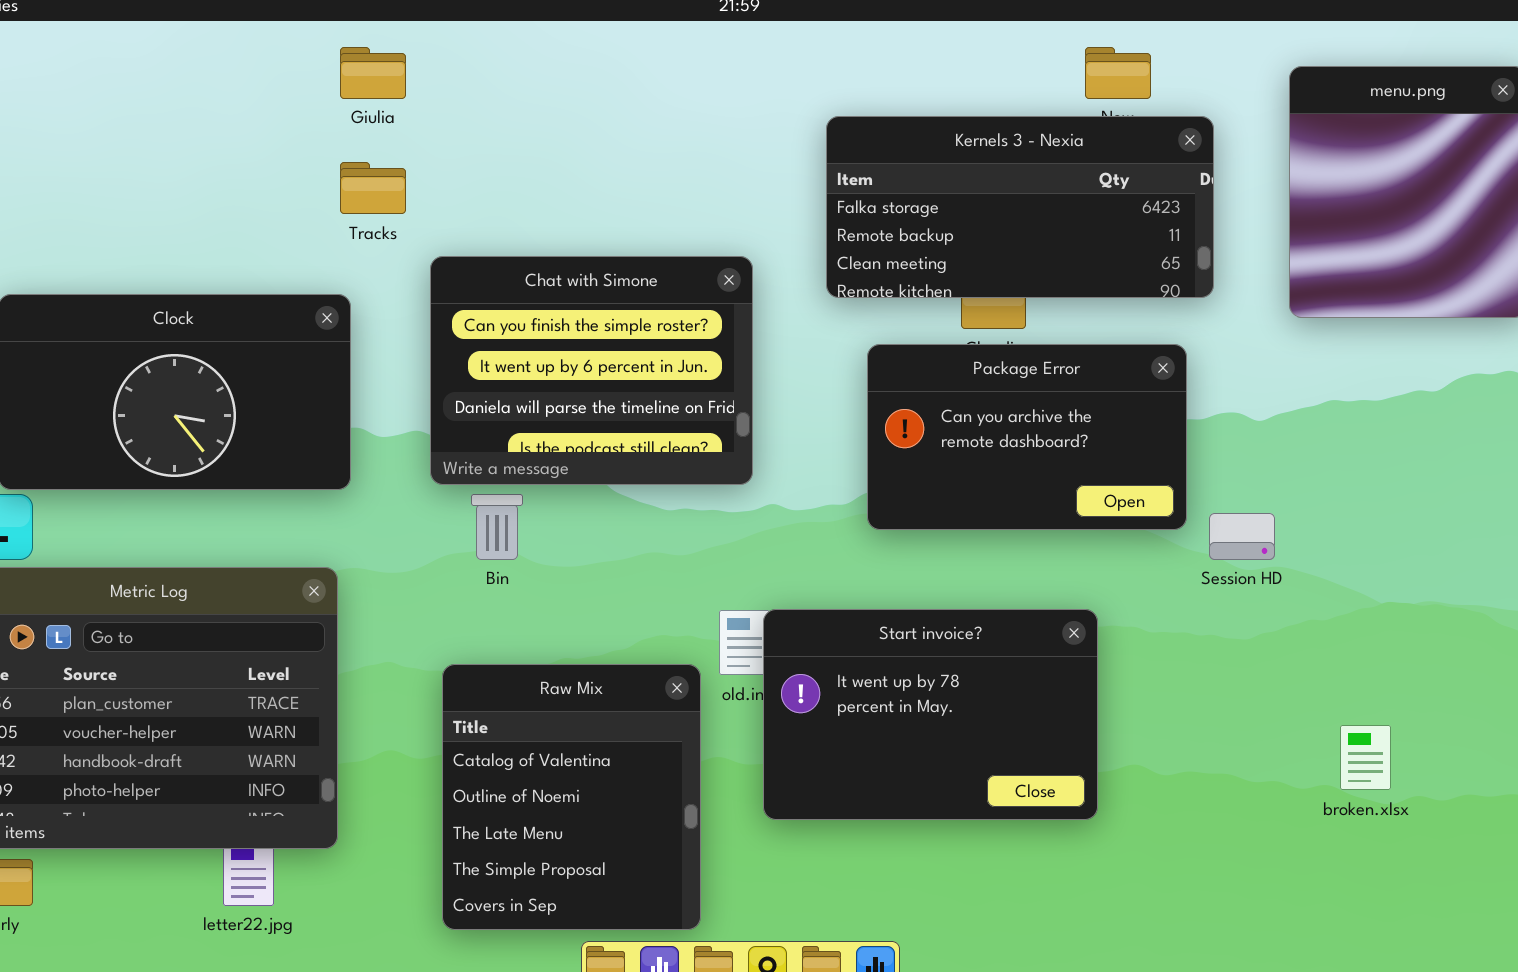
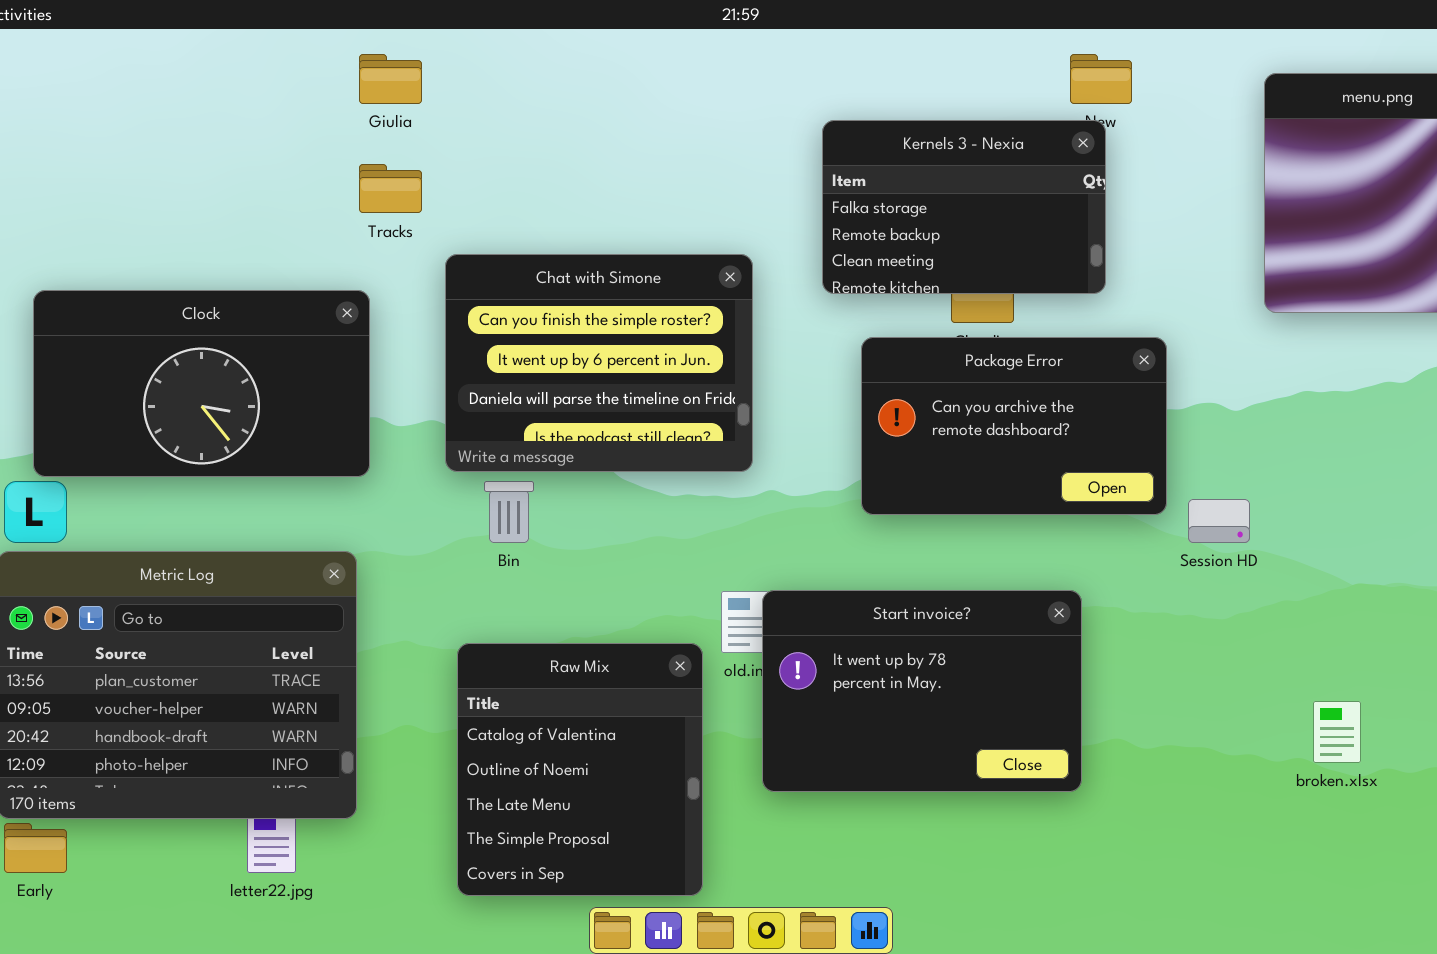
Kernels 3 - Nexia: [826,116,1214,298] -> [822,120,1106,294], resized

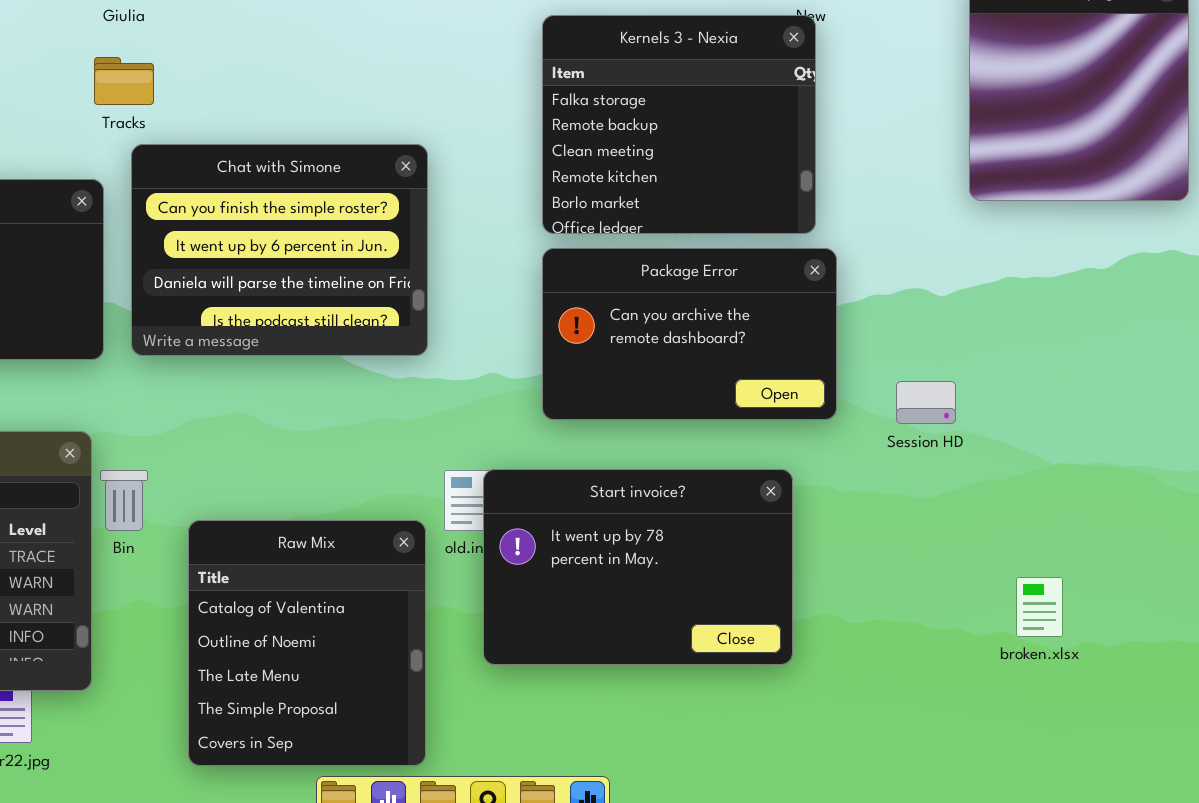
Kernels 3 - Nexia: [822,120,1106,294] -> [542,15,816,234], resized
Chat with Simone: [445,254,753,472] -> [131,144,428,356], moved
Package Error: [861,337,1167,515] -> [542,248,837,420], moved
Bin: [484,481,534,543] -> [100,470,148,531], moved

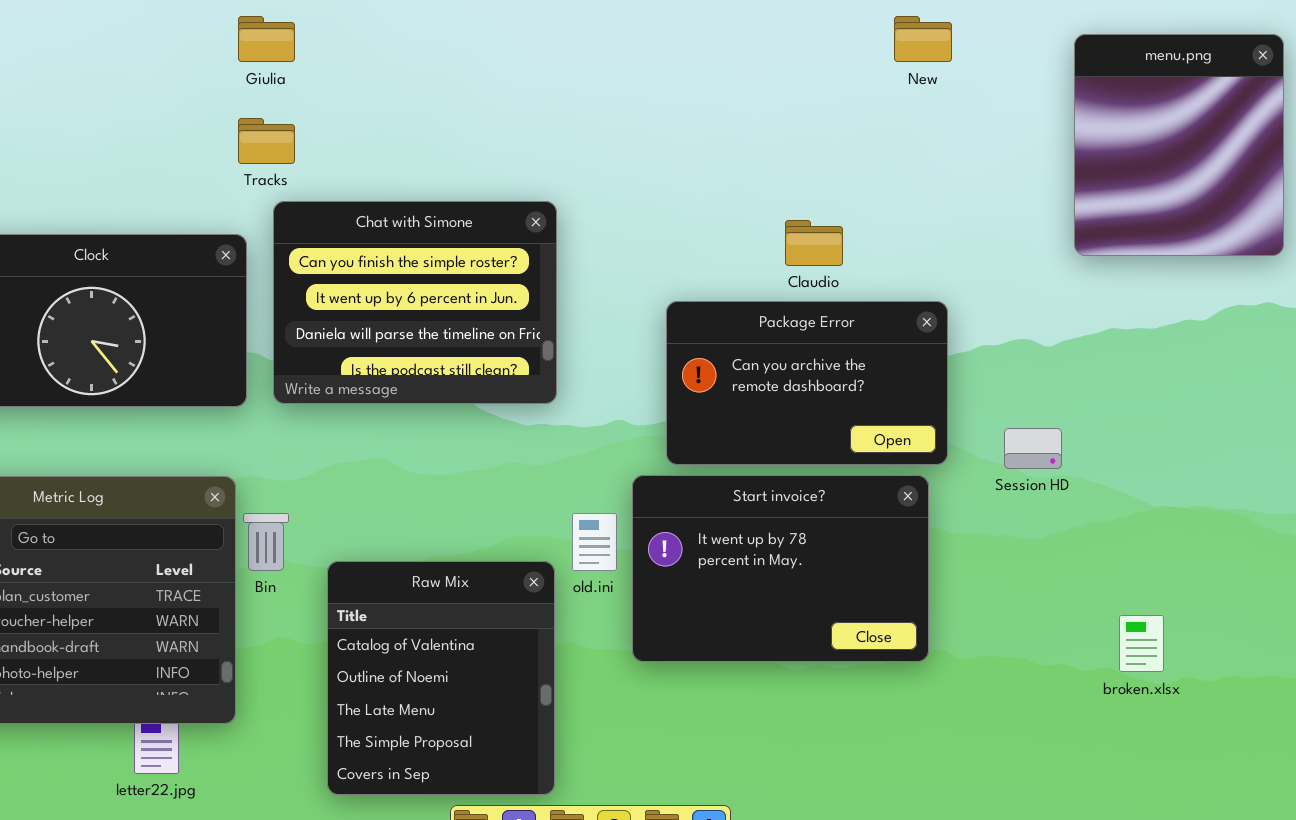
Kernels 3 - Nexia: [542,15,816,234] -> none, closed
Start invoice?: [483,469,793,665] -> [632,475,929,662], moved

